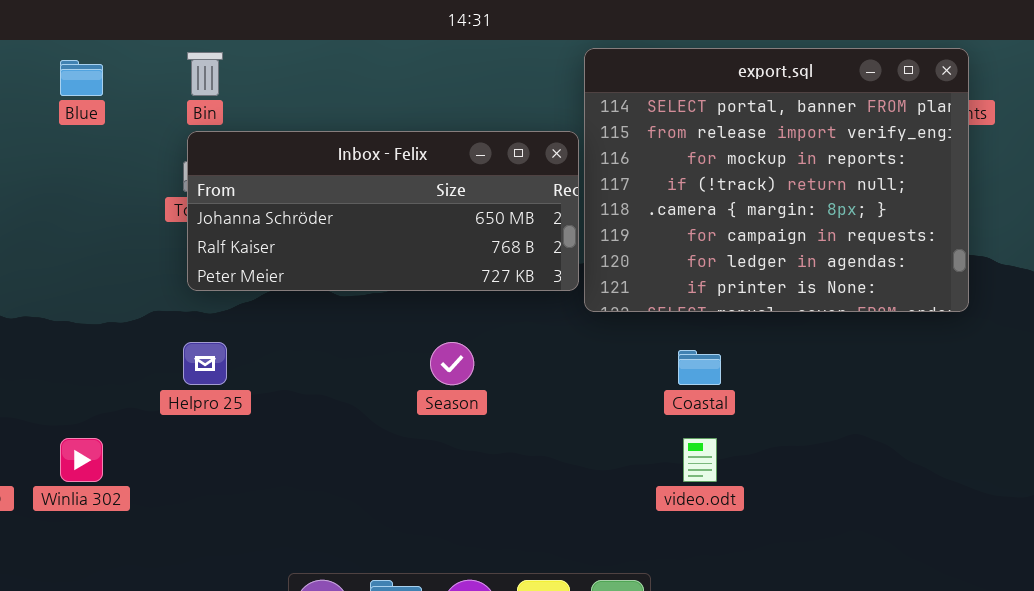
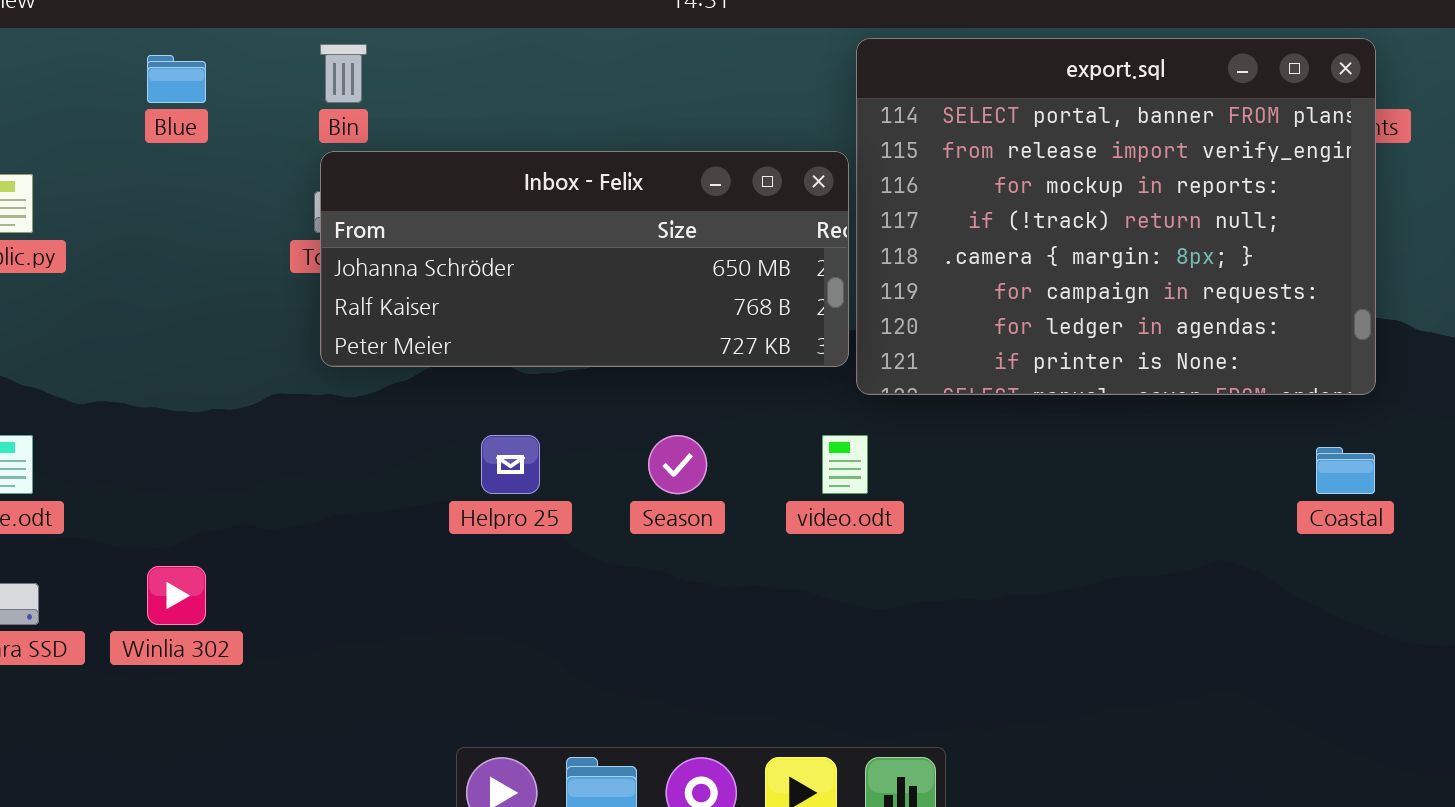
Helpro 25: [183,342,227,385] -> [481,435,540,494], moved
Coastal: [678,350,721,385] -> [1316,447,1375,494], moved
video.odt: [683,438,717,482] -> [822,435,868,494], moved

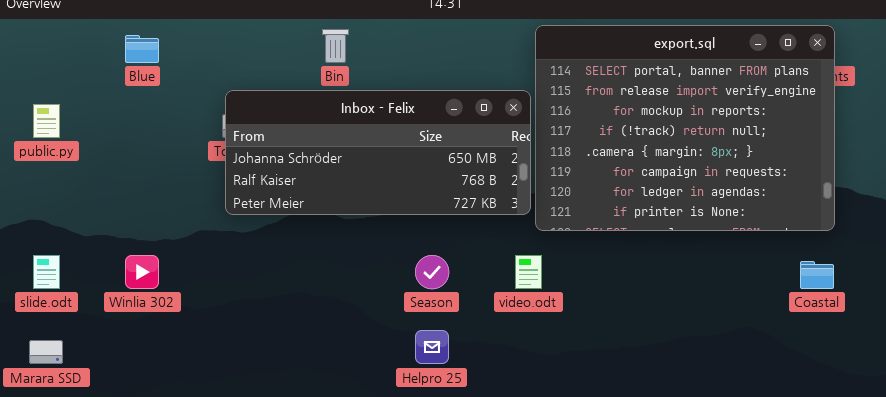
Bin: [320,44,367,103] -> [322,29,349,63], moved
Helpro 25: [481,435,540,494] -> [415,330,449,364], moved
Winlia 302: [147,566,206,625] -> [125,255,159,289], moved

